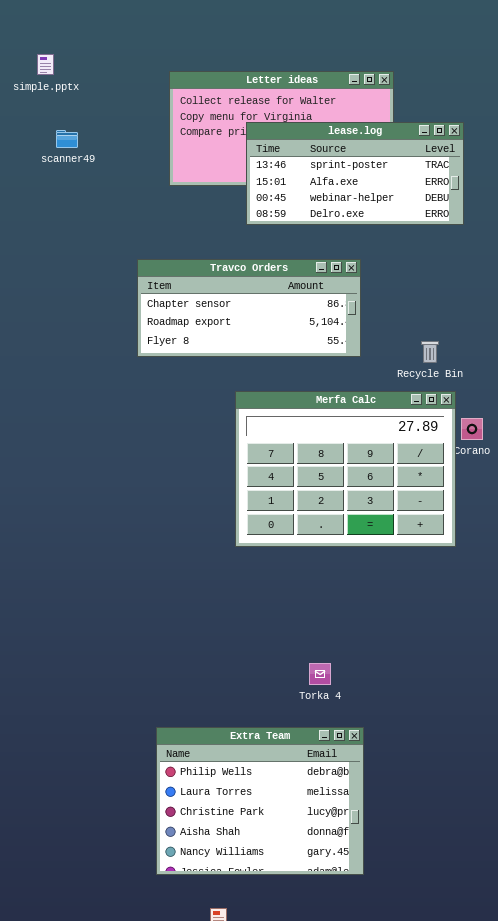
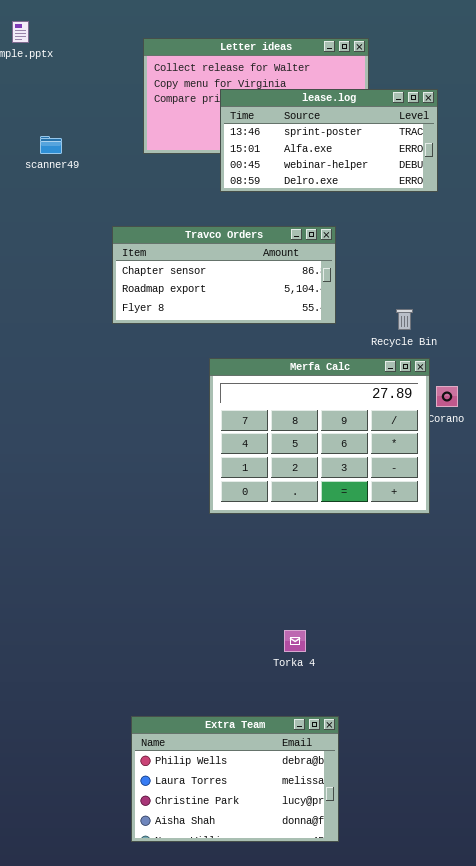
scanner49: [56,130,78,148] -> [40,136,62,154], moved
Extra Team: [156,727,364,875] -> [131,716,339,842], resized

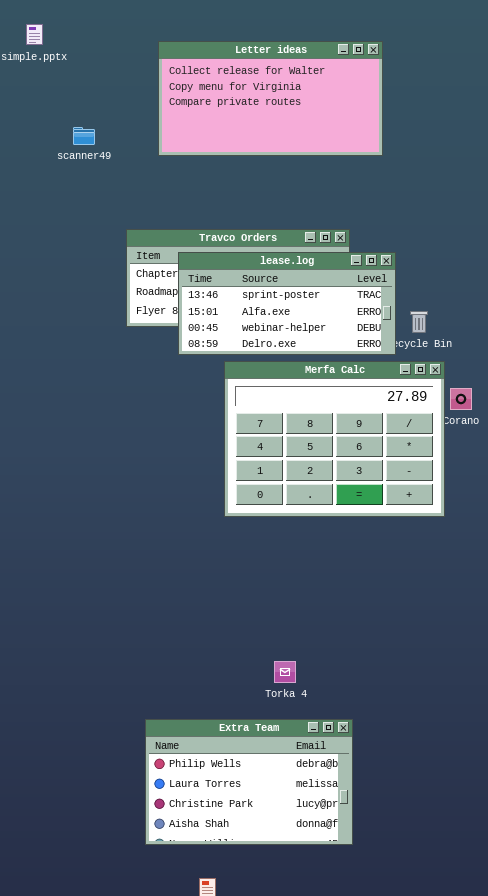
lease.log: [220,89,438,192] -> [178,252,396,355], moved
scanner49: [40,136,62,154] -> [73,127,95,145], moved
Torka 4: [284,630,306,652] -> [274,661,296,683], moved

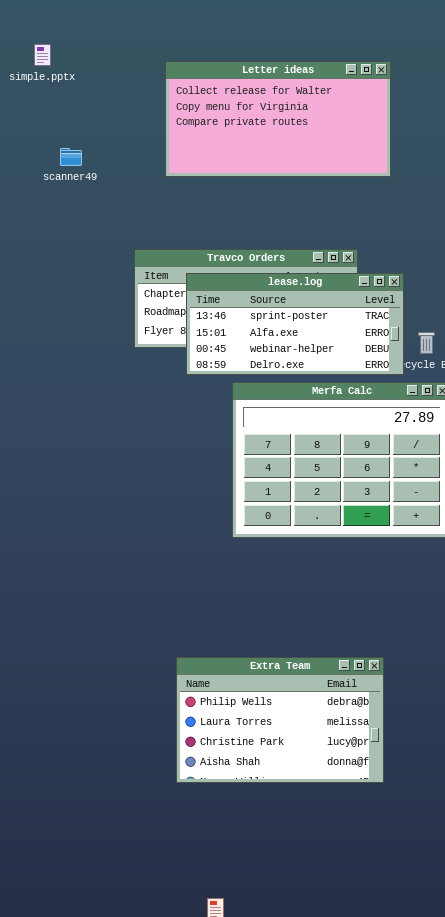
scanner49: [73,127,95,145] -> [60,148,82,166], moved
Extra Team: [145,719,353,845] -> [176,657,384,783], moved

